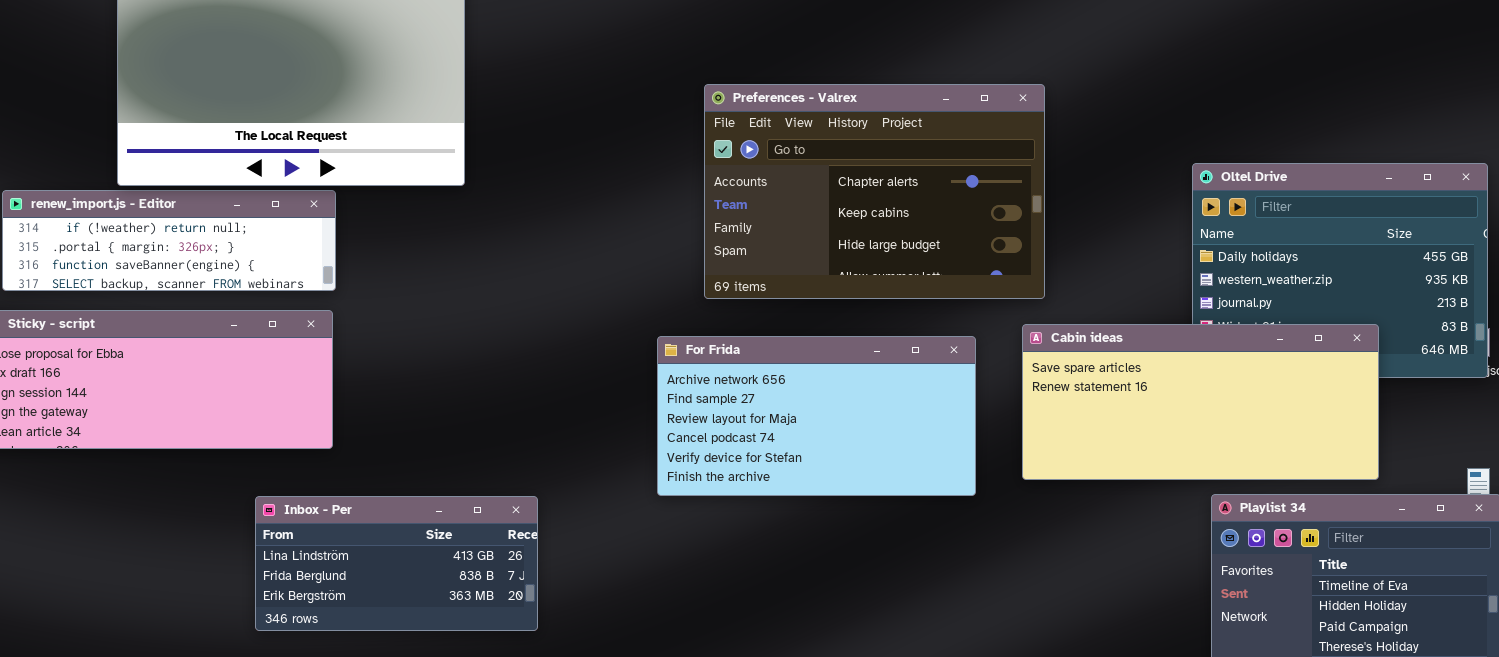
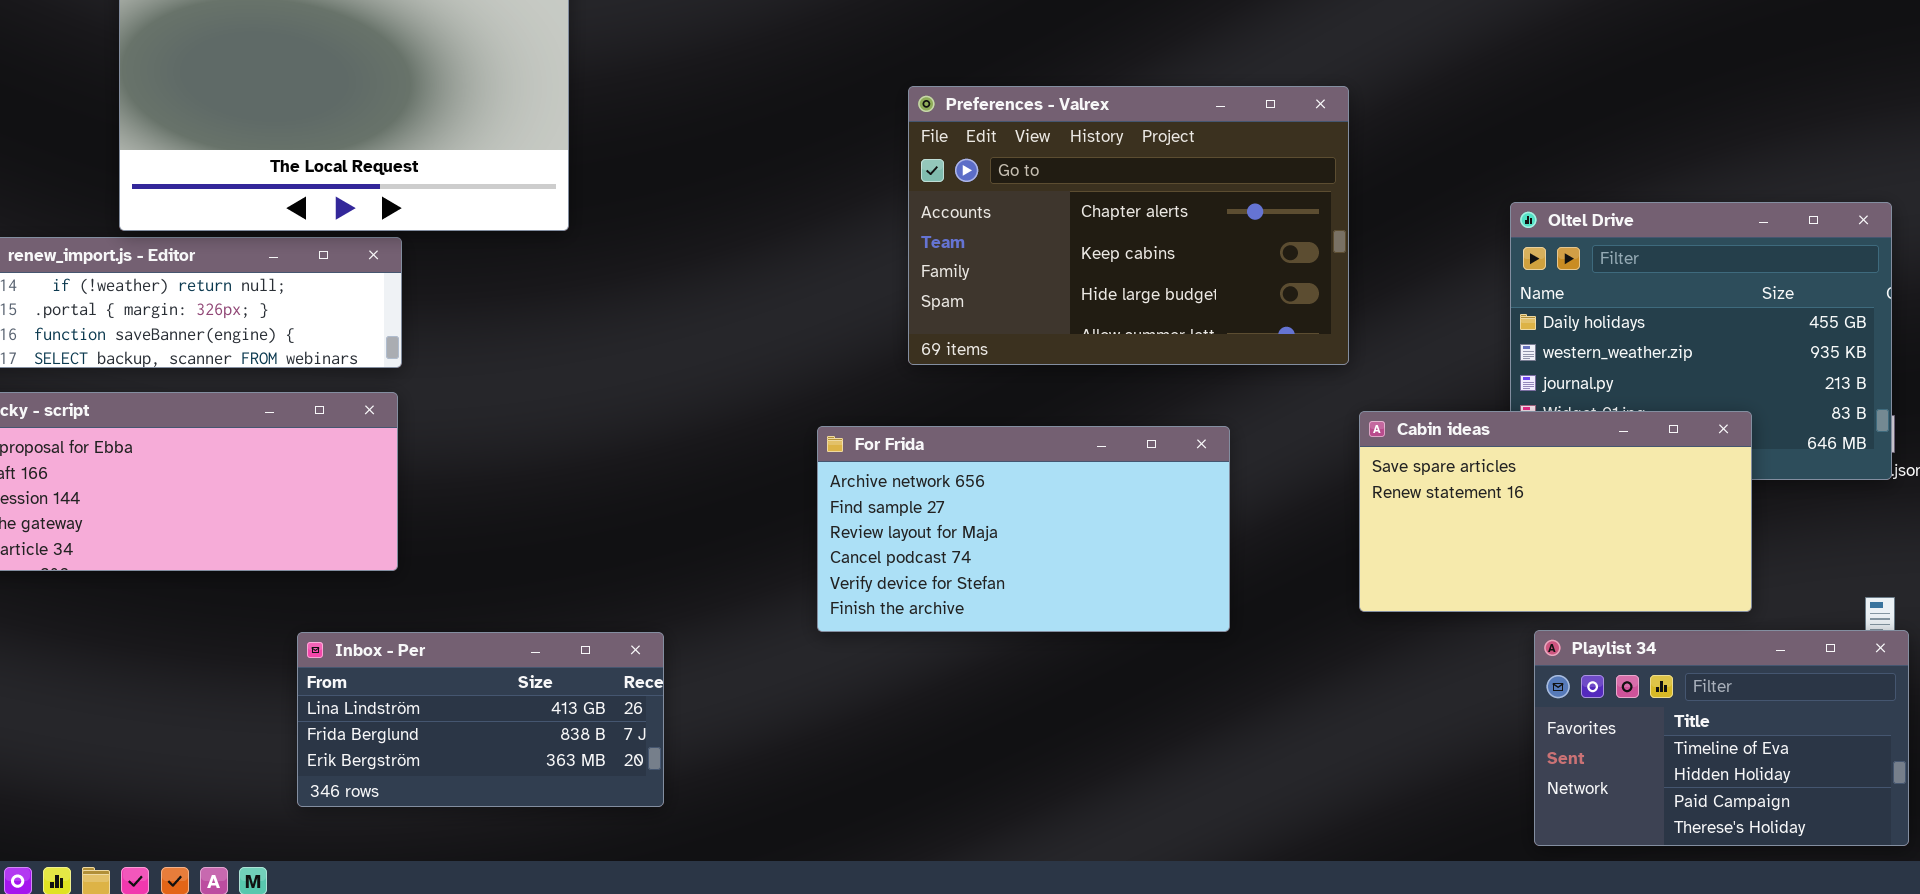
Preferences - Valrex: [704,84,1045,299] -> [908,86,1349,365], moved
Cabin ideas: [1022,324,1379,480] -> [1359,411,1752,612], resized

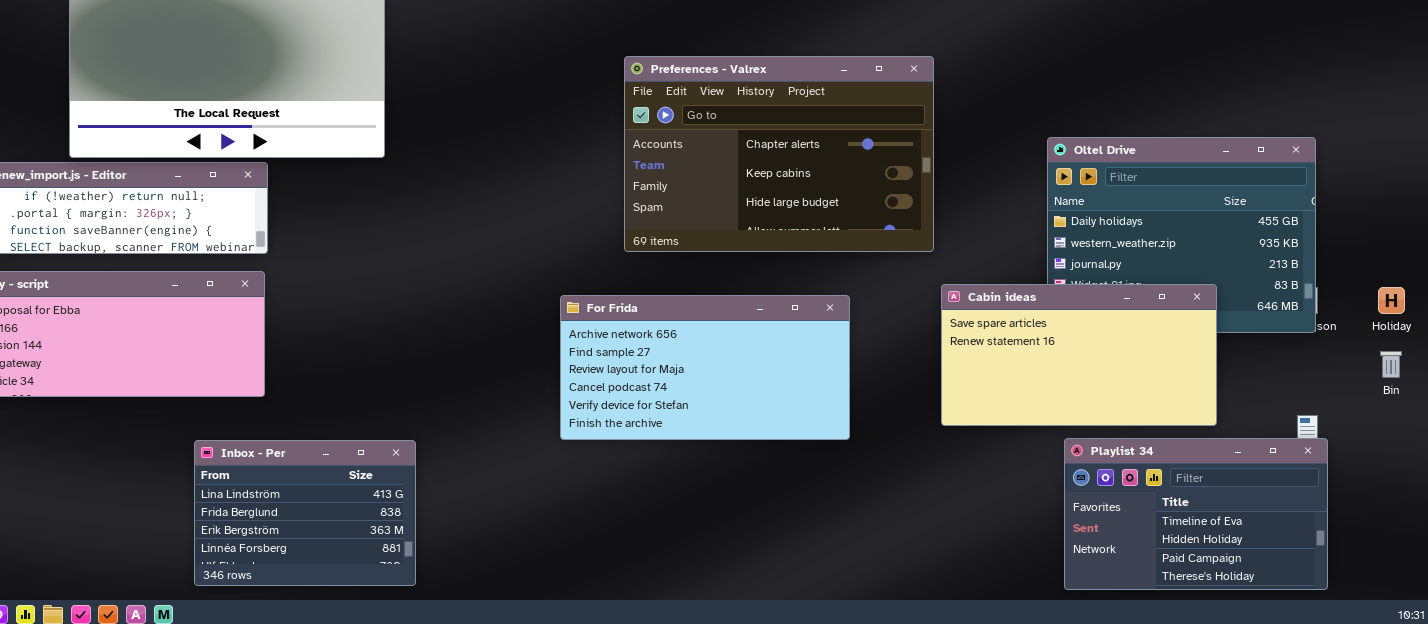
Inbox - Per: [297,632,664,807] -> [194,440,416,586], resized

